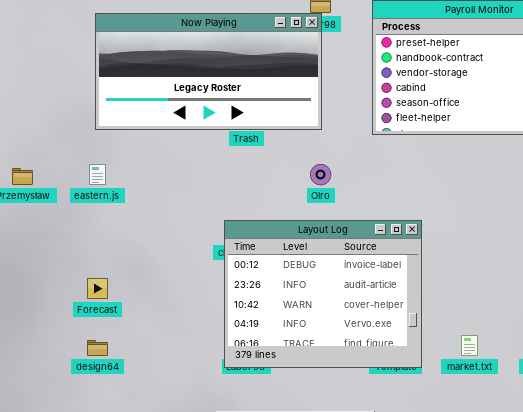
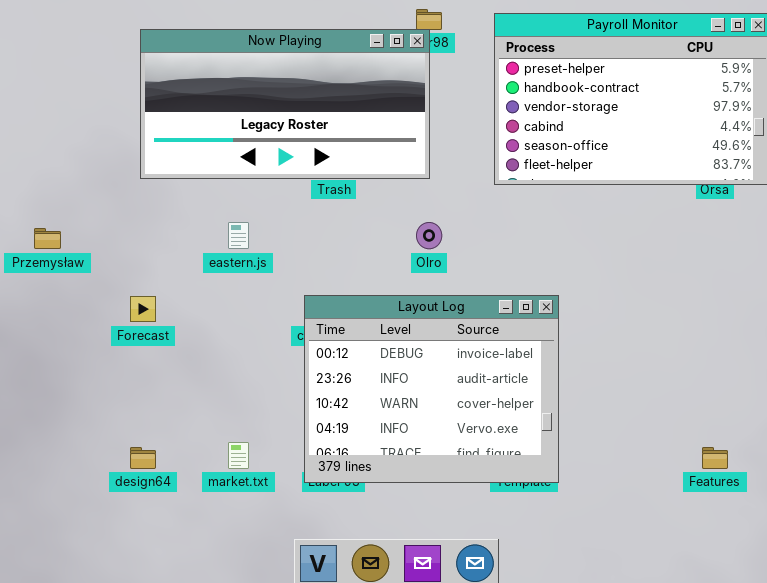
eastern.js: [89,164,106,185] -> [228,222,249,249], moved
Forecast: [87,278,108,299] -> [130,296,156,322], moved
market.txt: [461,335,478,356] -> [228,442,249,469], moved

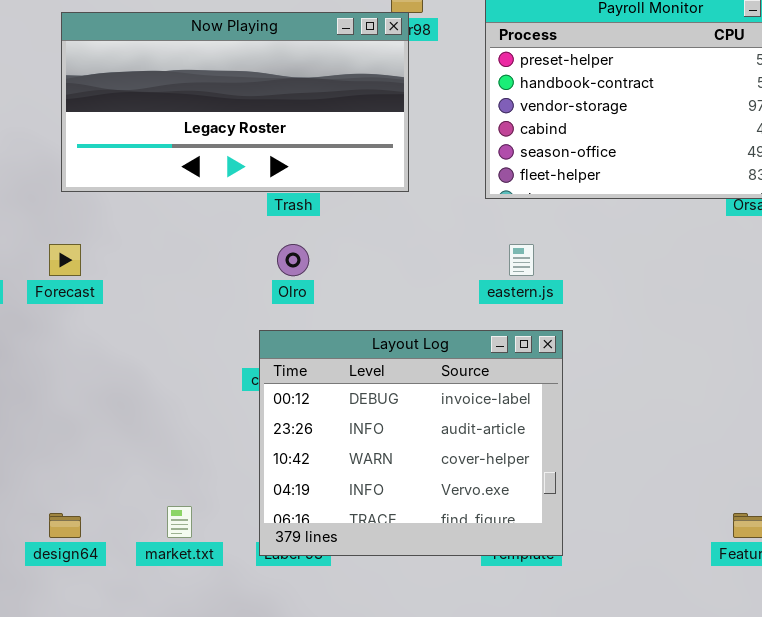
eastern.js: [228,222,249,249] -> [509,244,534,276], moved
Olro: [416,222,442,249] -> [277,244,309,276], moved
Forecast: [130,296,156,322] -> [49,244,81,276], moved

